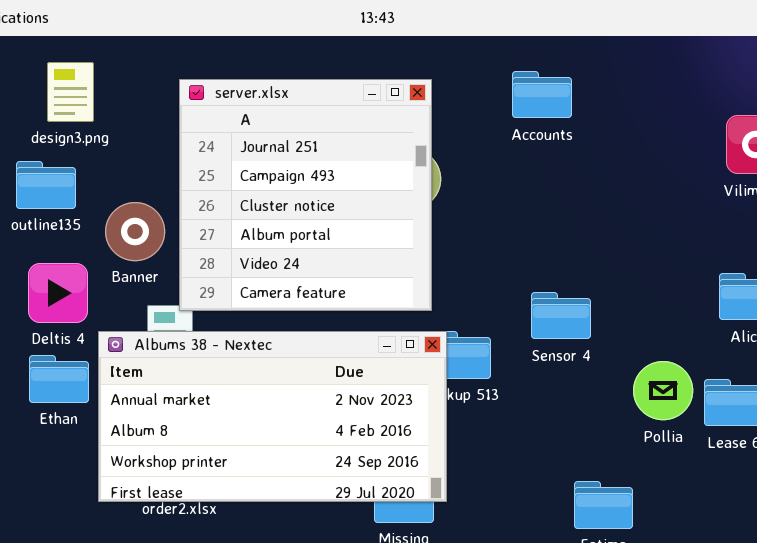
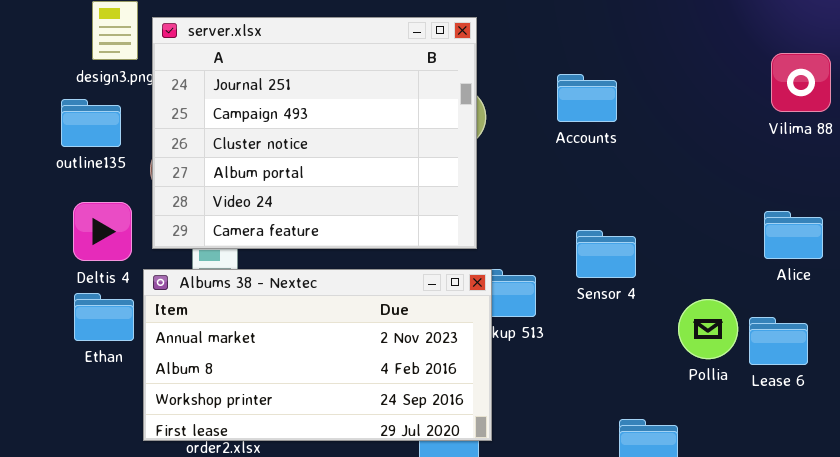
Accounts: [512,71,572,118] -> [557,74,617,122], moved
server.xlsx: [179,79,432,311] -> [152,17,477,249], resized

